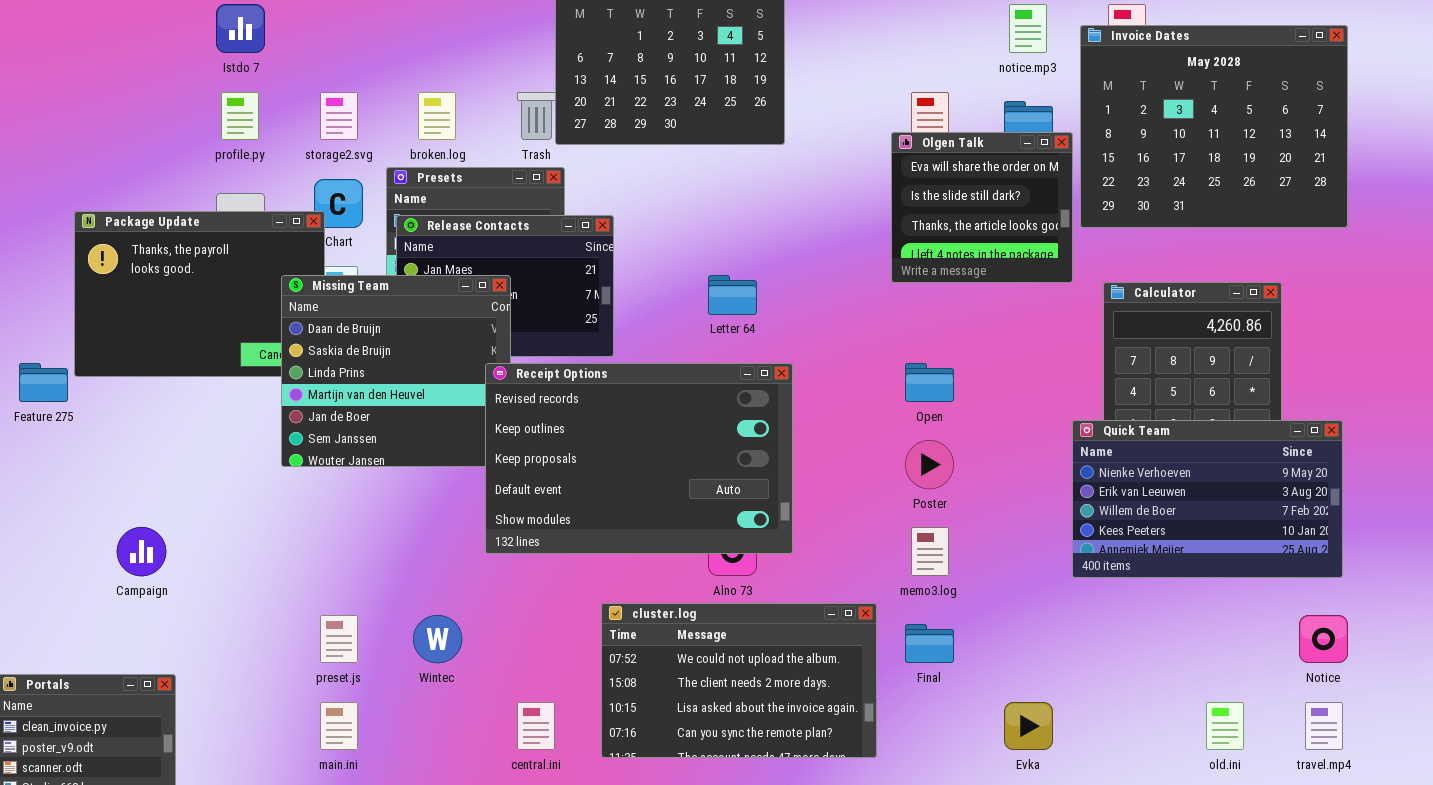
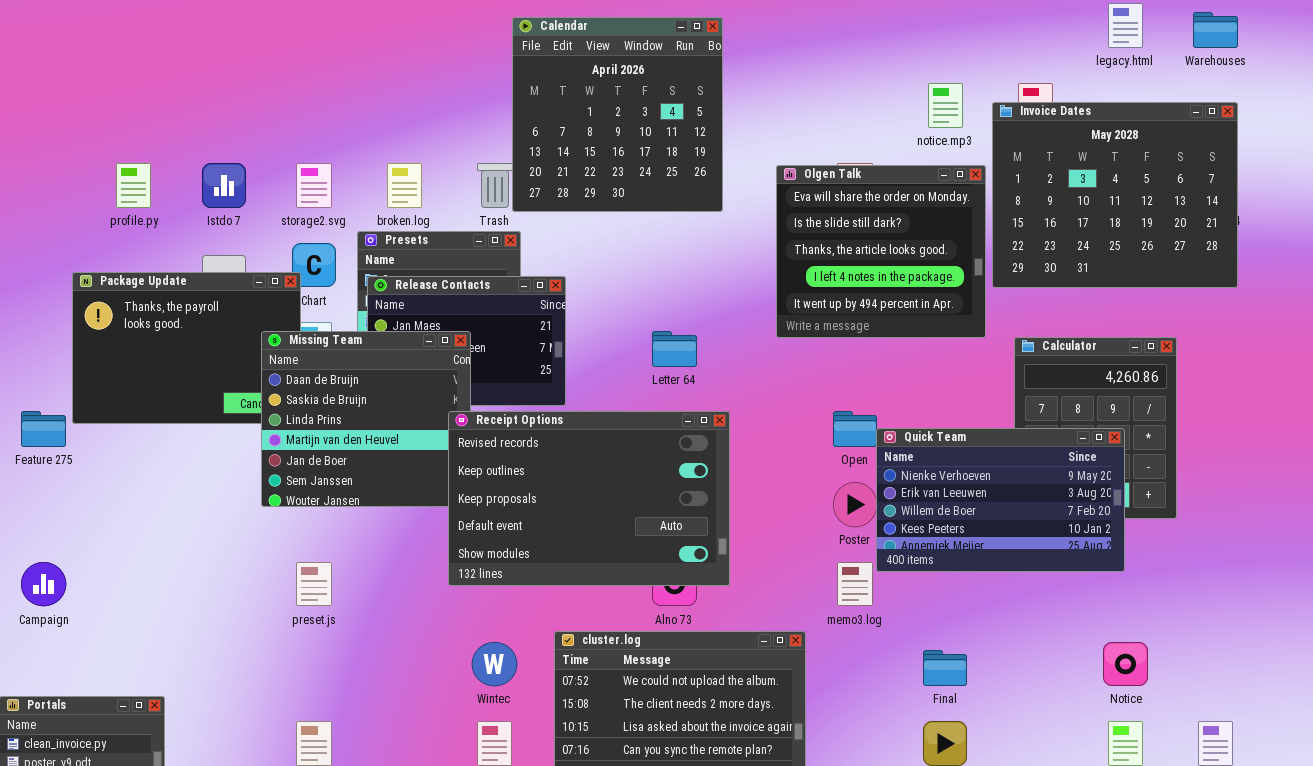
Istdo 7: [216,4,265,53] -> [202,163,246,208], moved
profile.py: [221,92,259,140] -> [116,163,151,208], moved
Olgen Talk: [891,132,1073,283] -> [776,165,986,338], resized
Quick Team: [1072,420,1343,578] -> [876,428,1125,572], moved
Campaign: [117,527,166,576] -> [21,562,66,606], moved
preset.js: [320,615,358,663] -> [296,562,332,606], moved
Wintec: [413,615,462,663] -> [472,642,517,686], moved
Notice: [1299,615,1348,663] -> [1103,642,1148,686], moved
Final: [905,624,954,663] -> [923,650,967,686], moved

